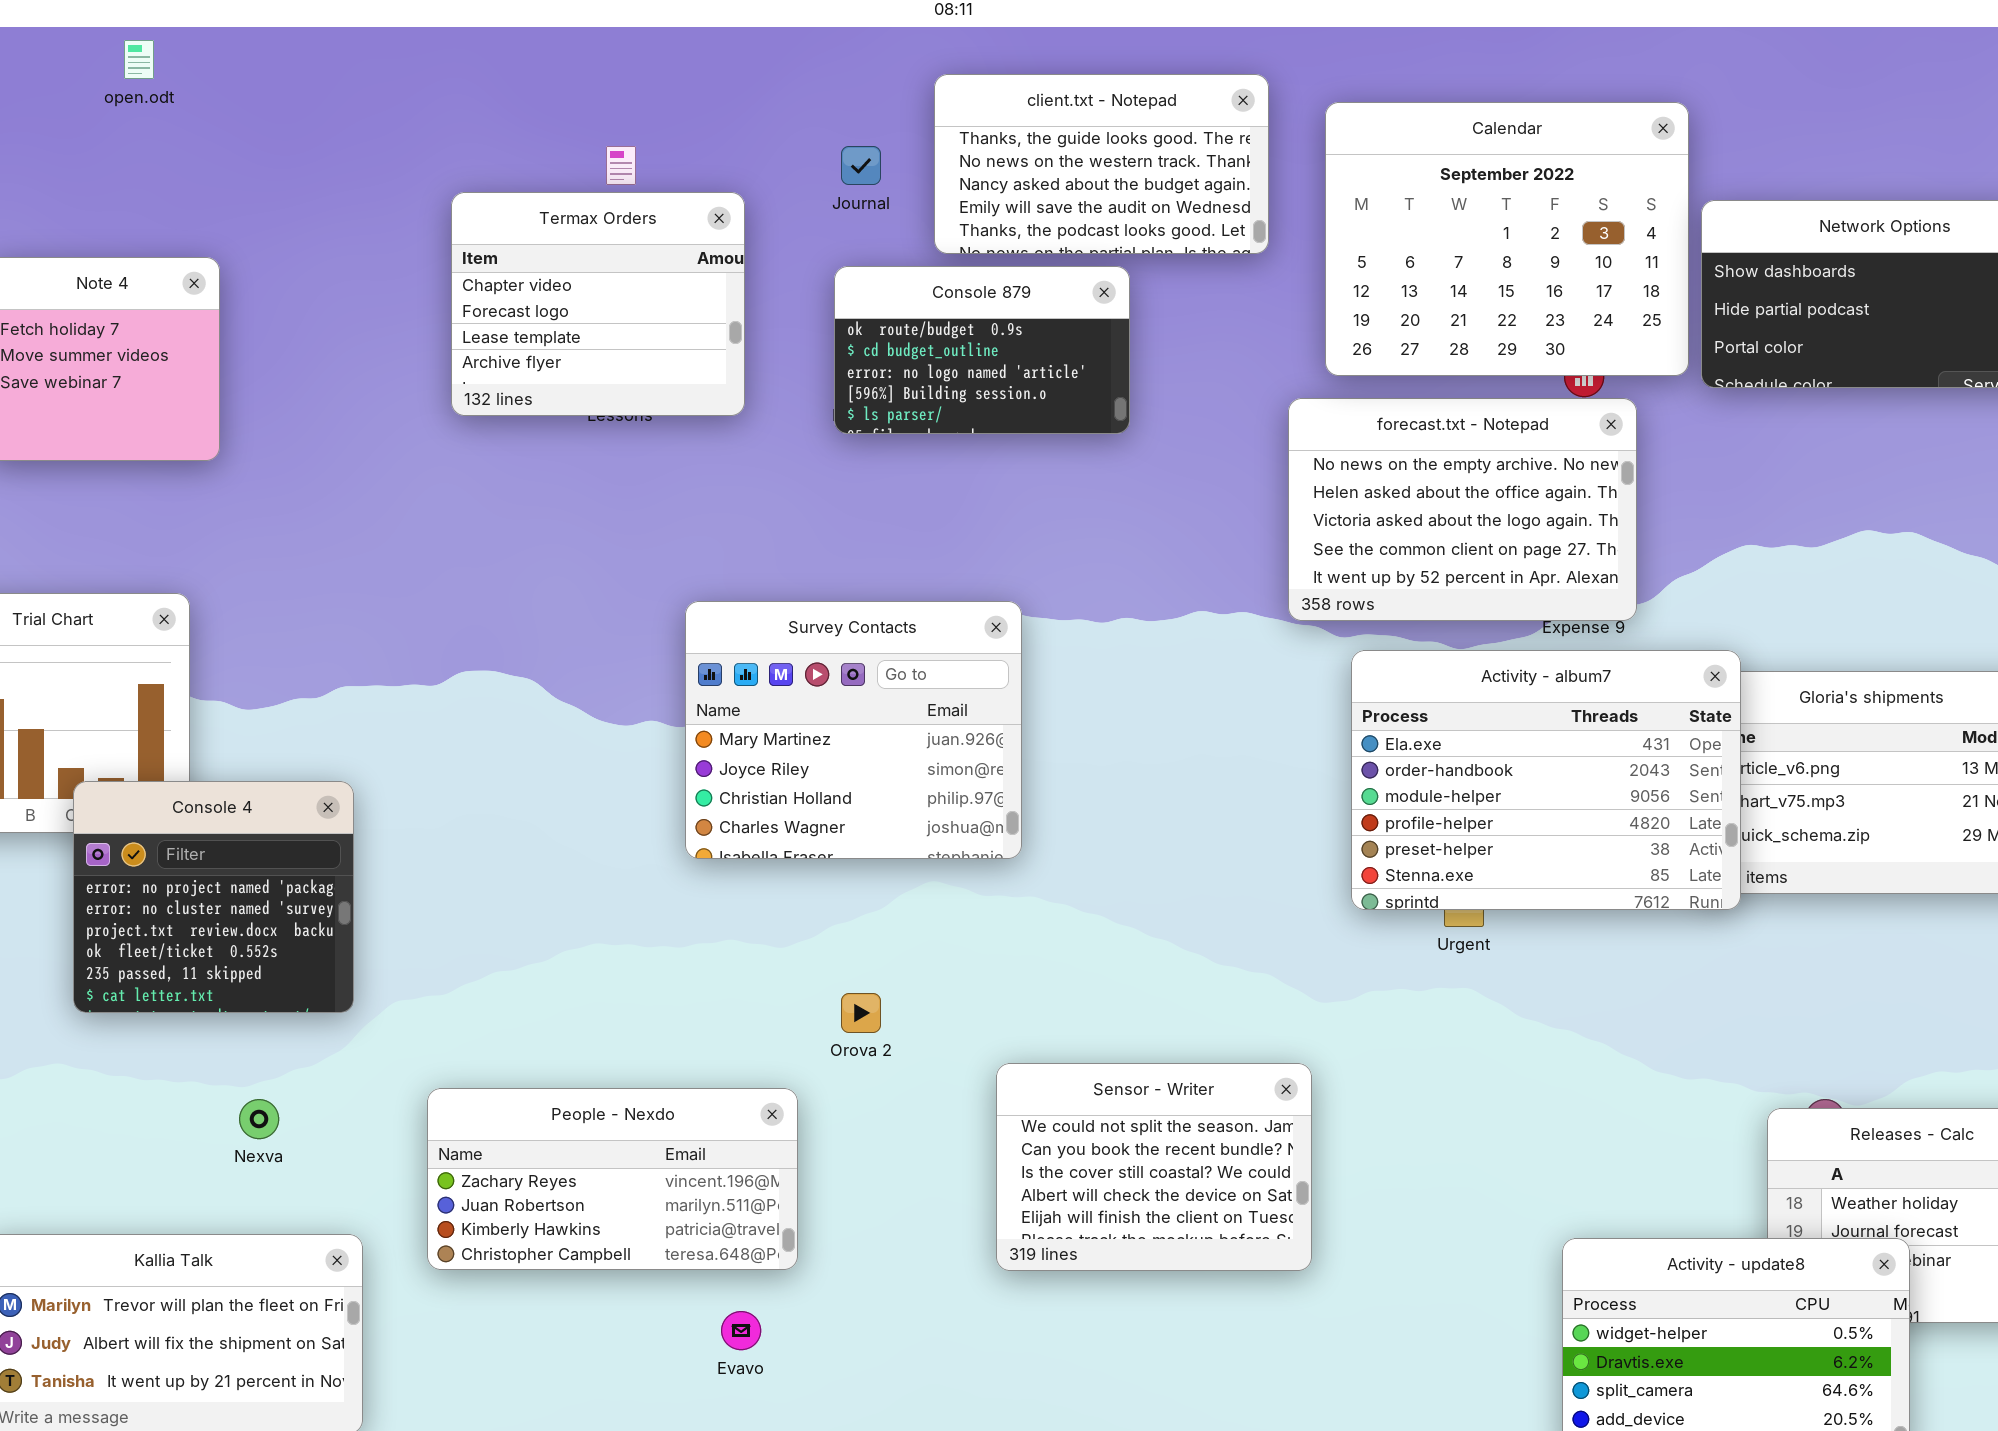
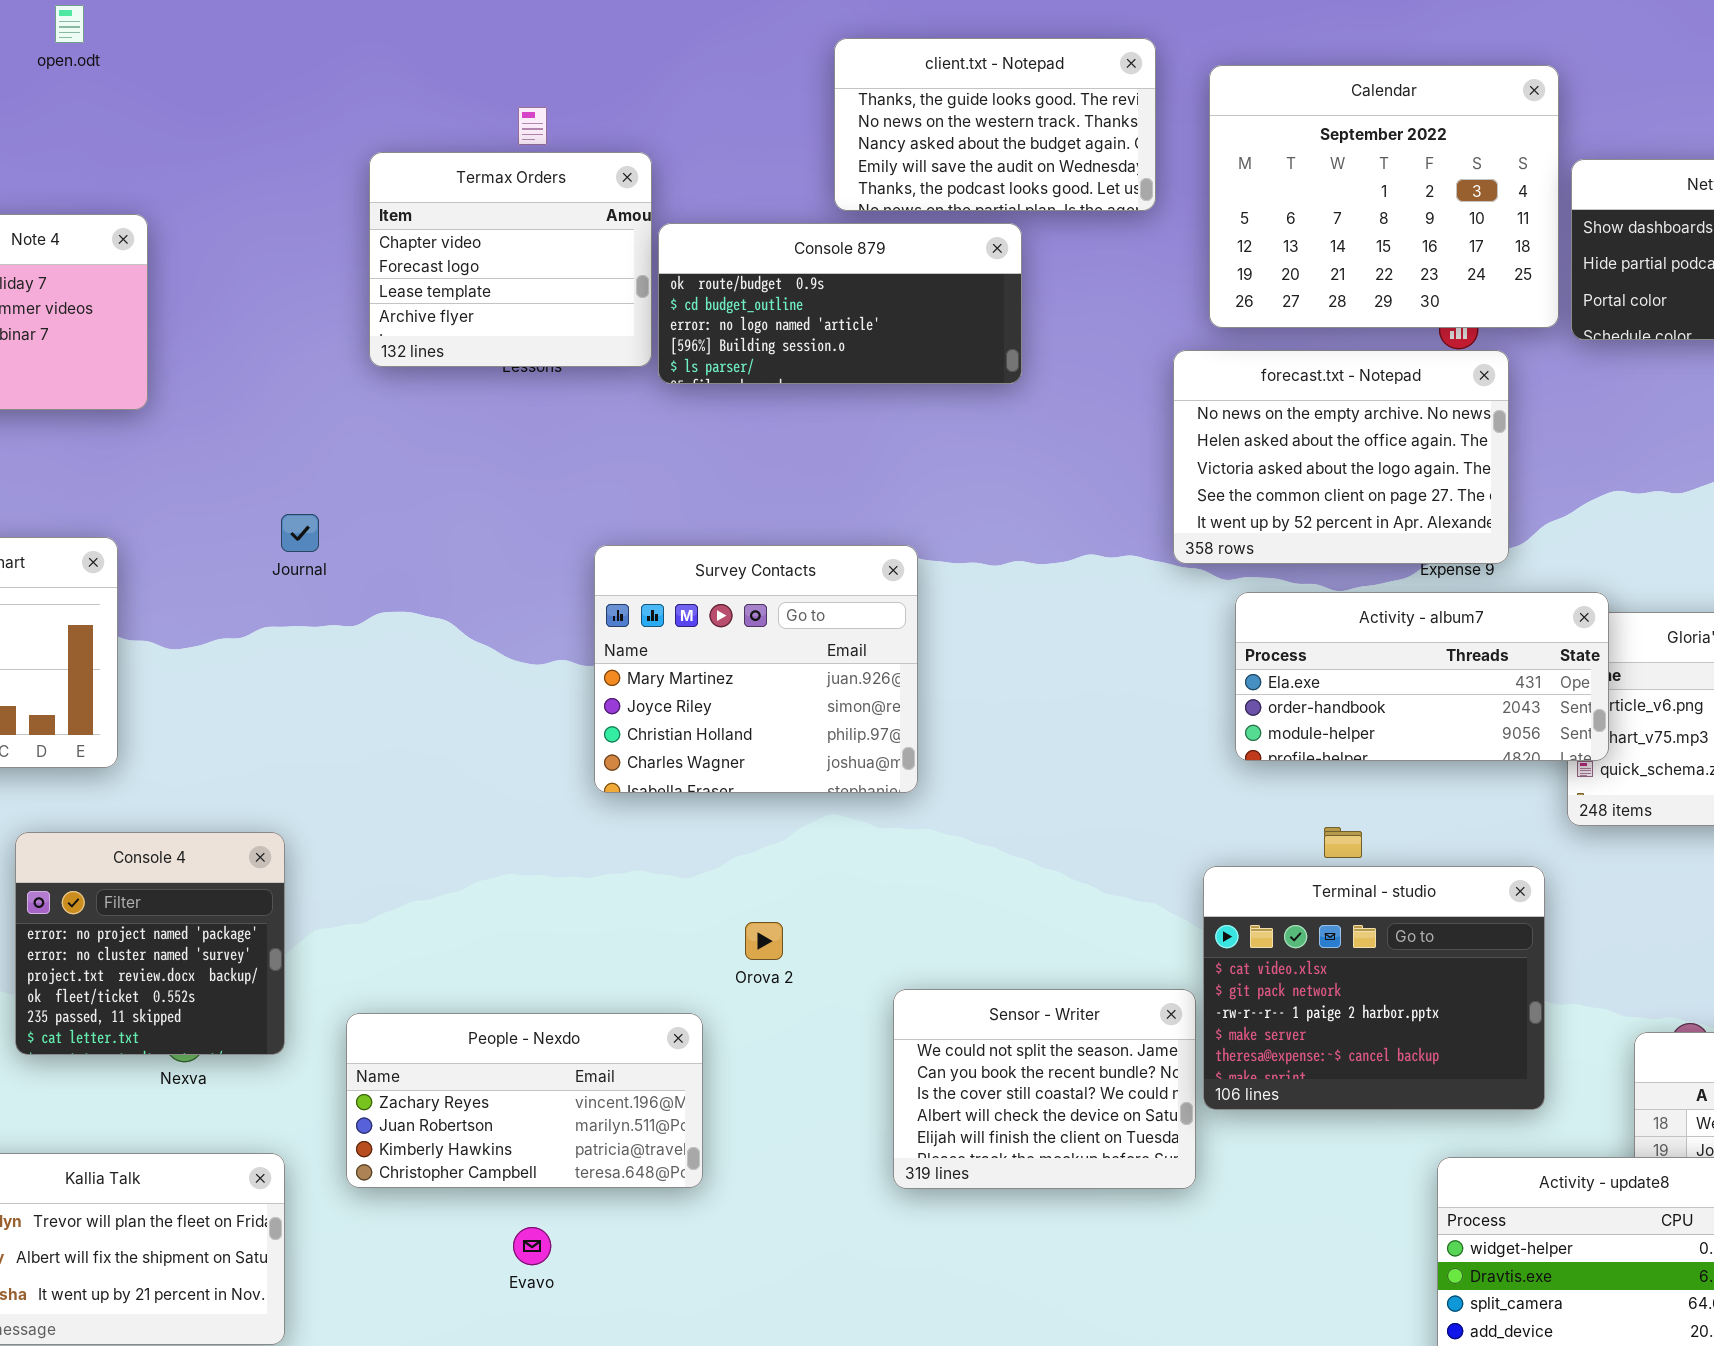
Journal: [841,146,881,185] -> [281,514,319,552], moved
Console 879: [834,266,1130,434] -> [658,223,1022,384], resized
Activity - album7: [1351,650,1741,910] -> [1235,592,1609,761], resized
Console 4: [73,781,354,1013] -> [15,832,285,1055], moved
Terminal - studio: none -> [1203,866,1545,1110], opened
Evavo: [721,1311,761,1350] -> [513,1227,551,1265], moved

